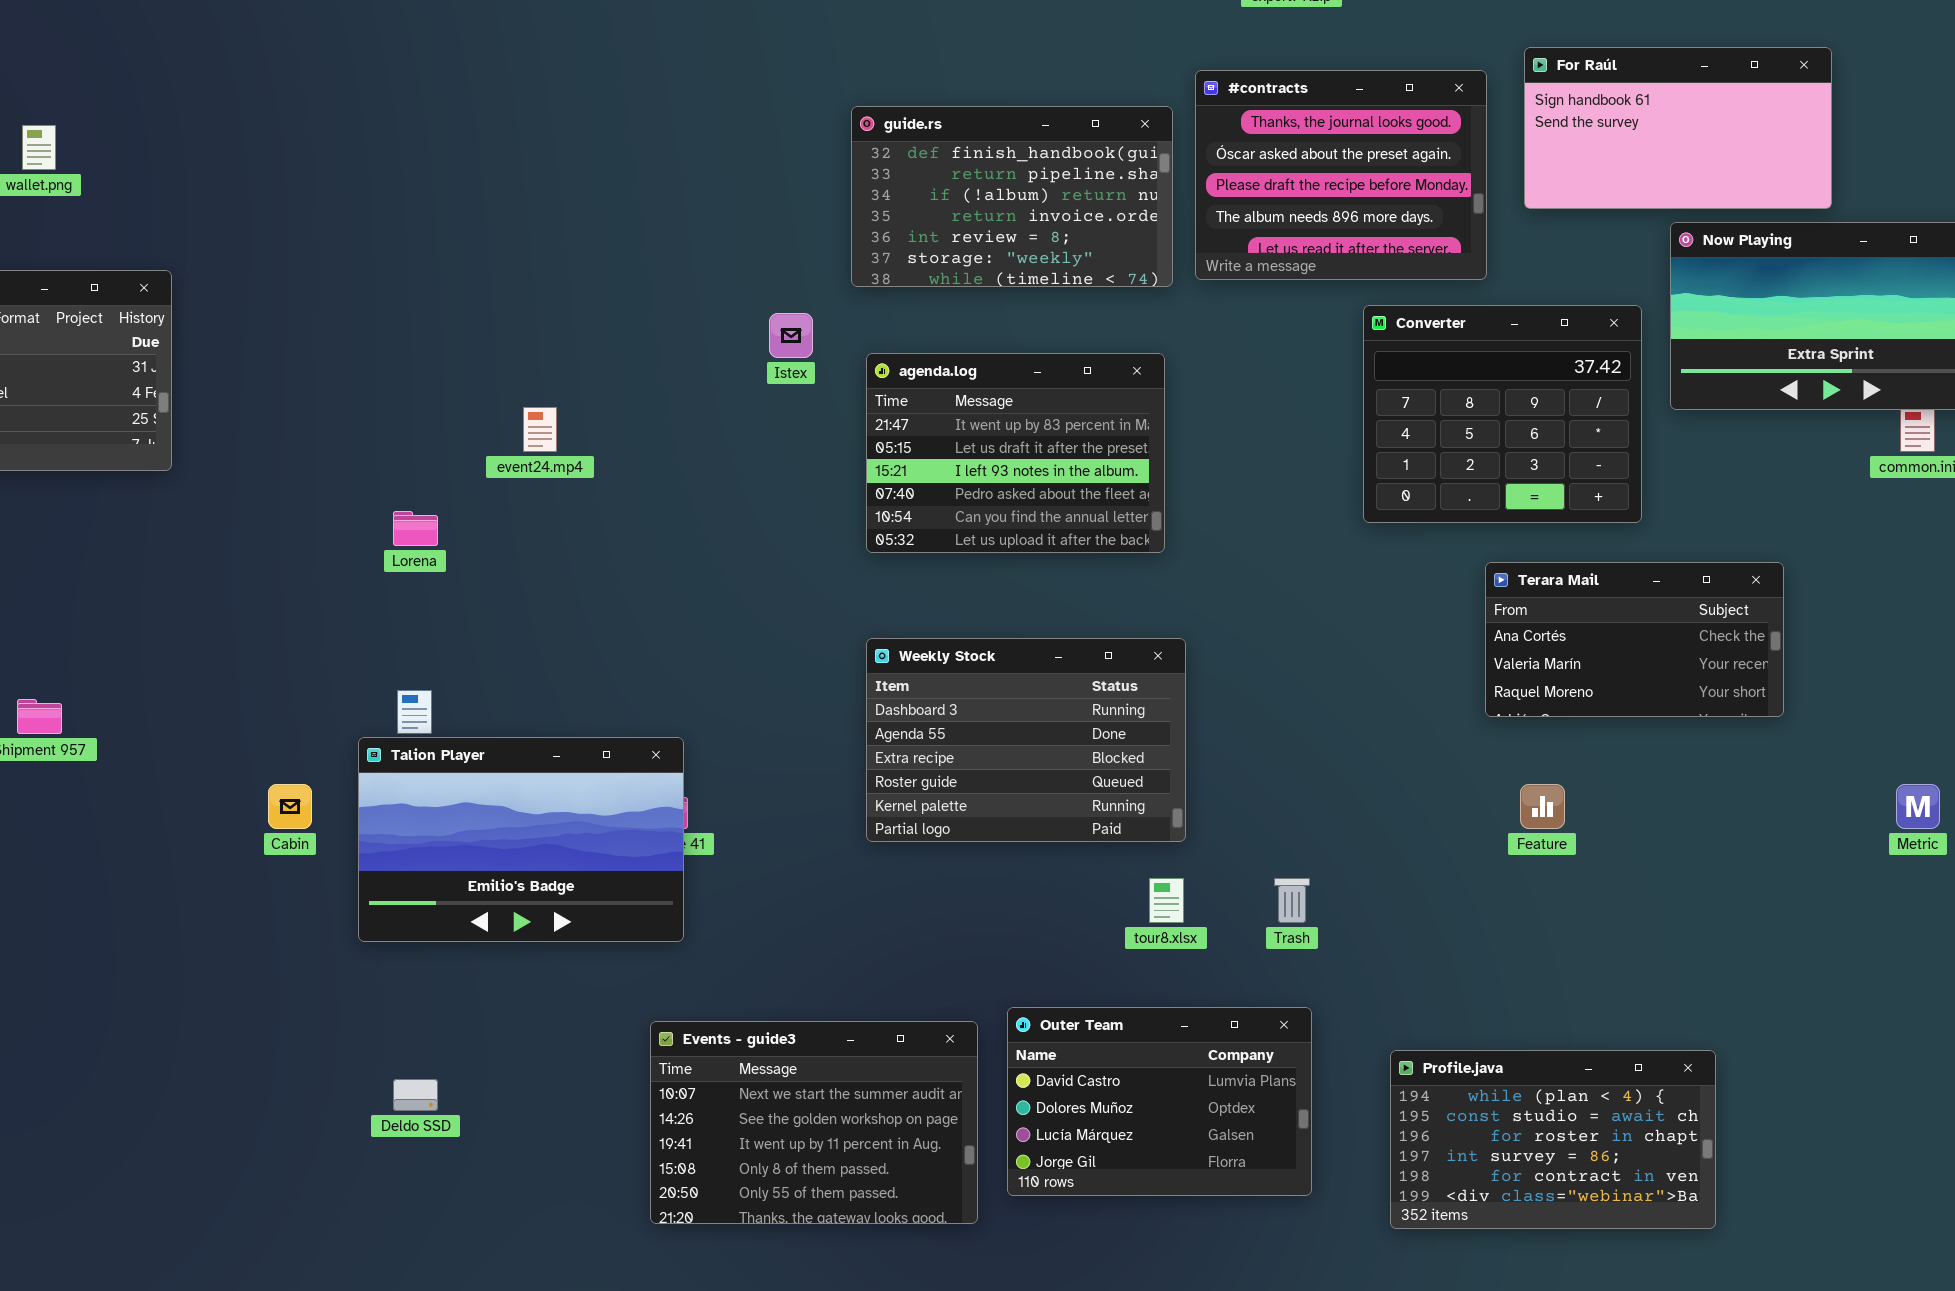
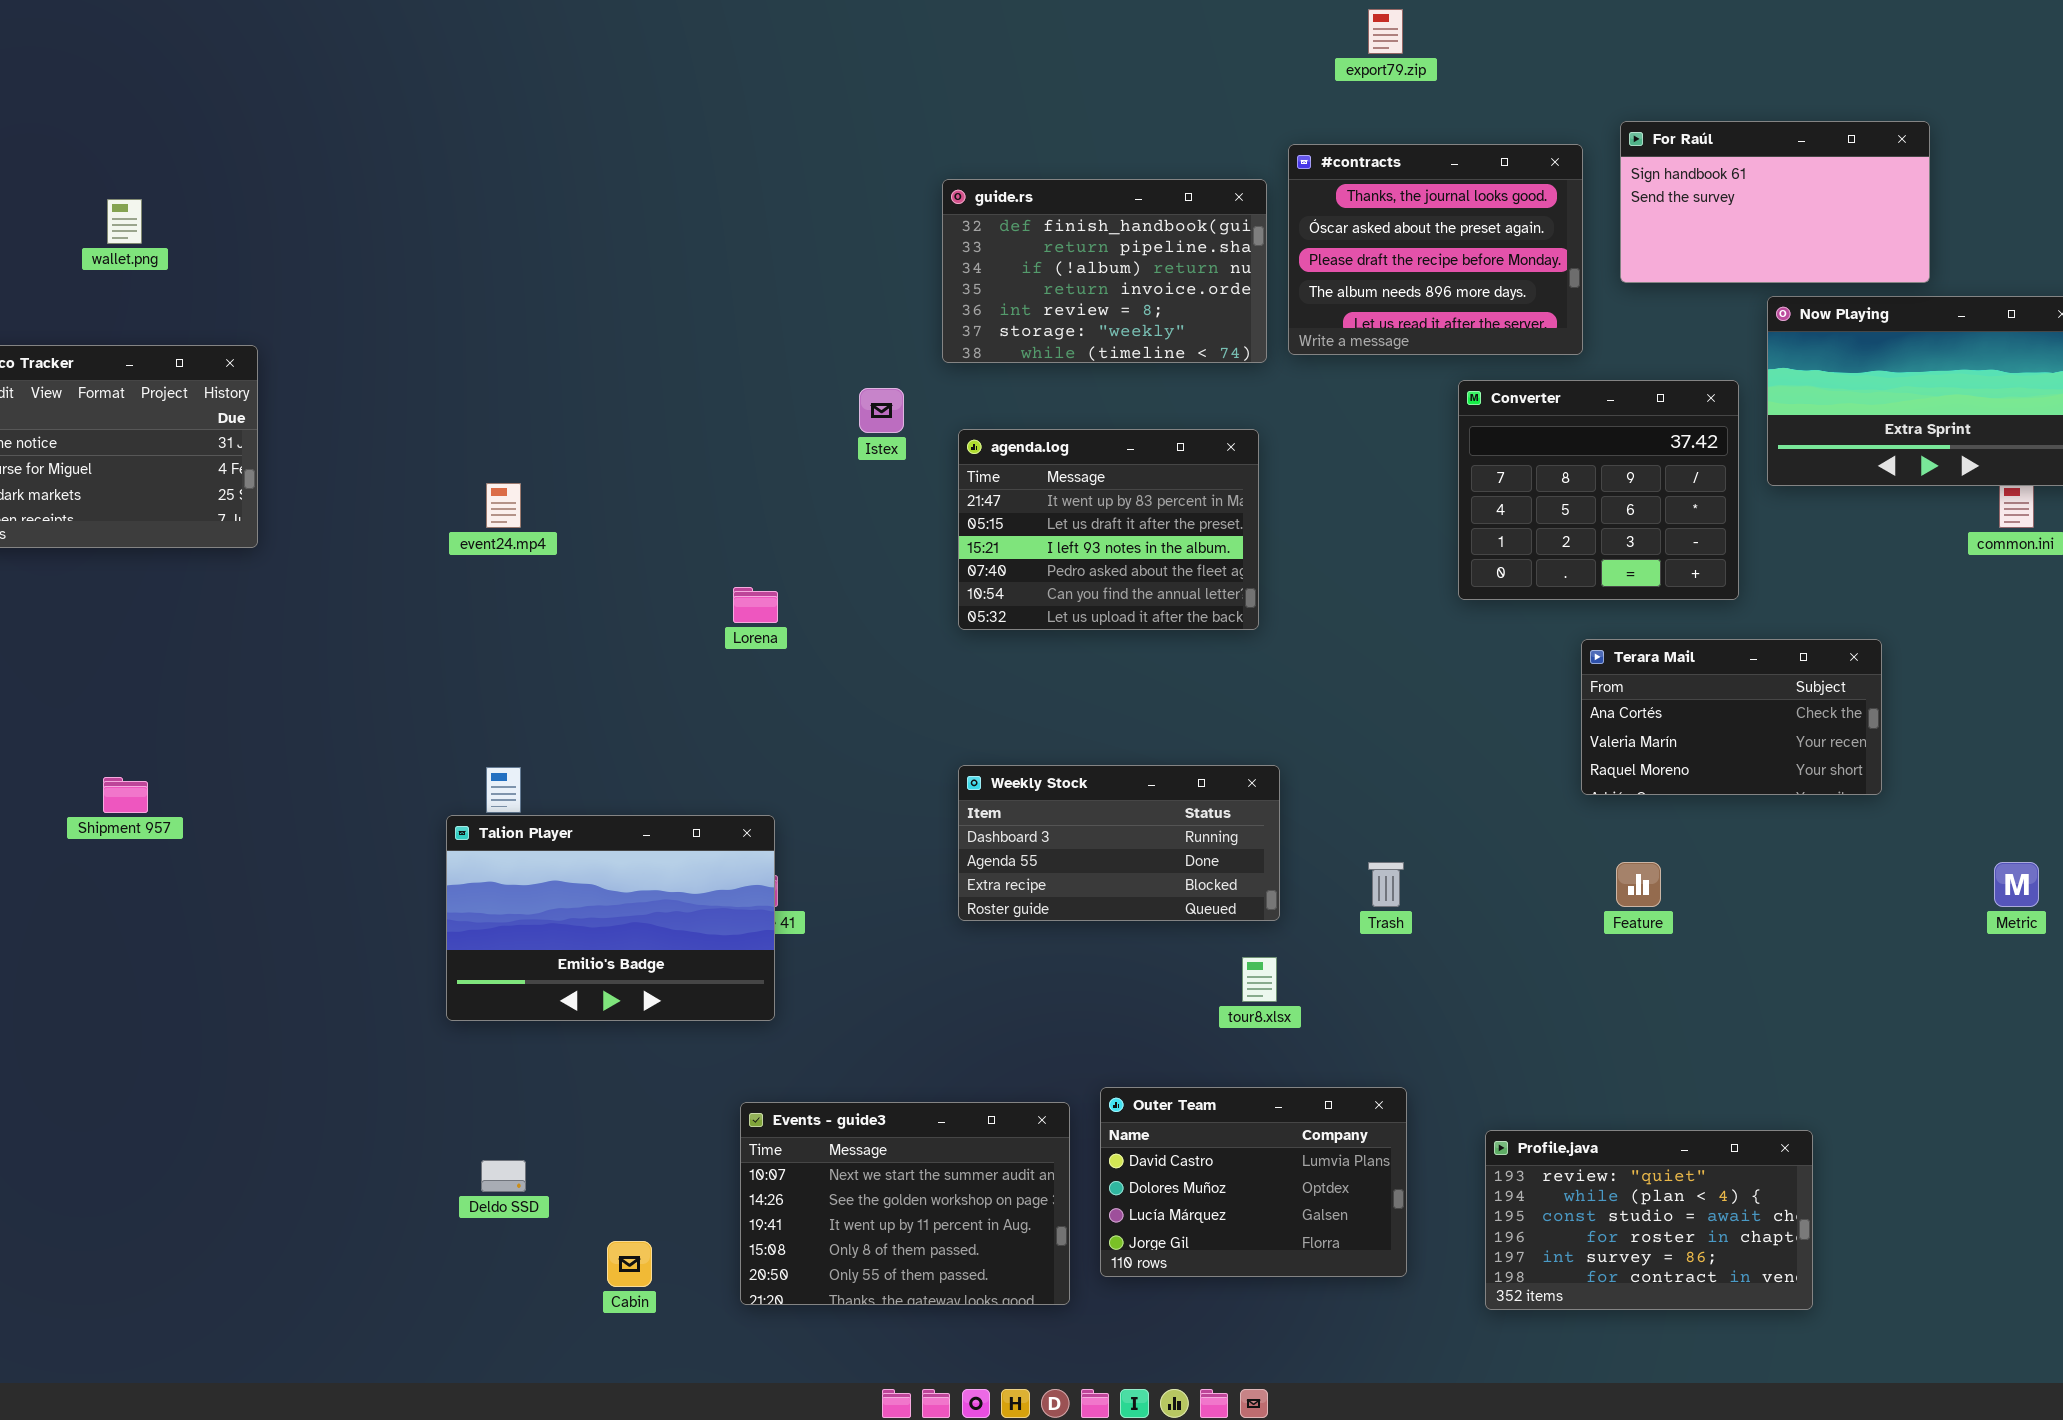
event24.mp4: [523,407,557,452] -> [486,483,521,528], moved
Lorena: [393,511,438,546] -> [733,587,778,623], moved
Weekly Stock: [866,638,1186,842] -> [958,765,1280,921], resized
Cabin: [268,784,312,829] -> [607,1241,652,1287], moved
Trash: [1274,878,1310,923] -> [1368,862,1404,907], moved
Profile.java: [1390,1050,1716,1229] -> [1485,1130,1813,1310], scrolled up 1 row

